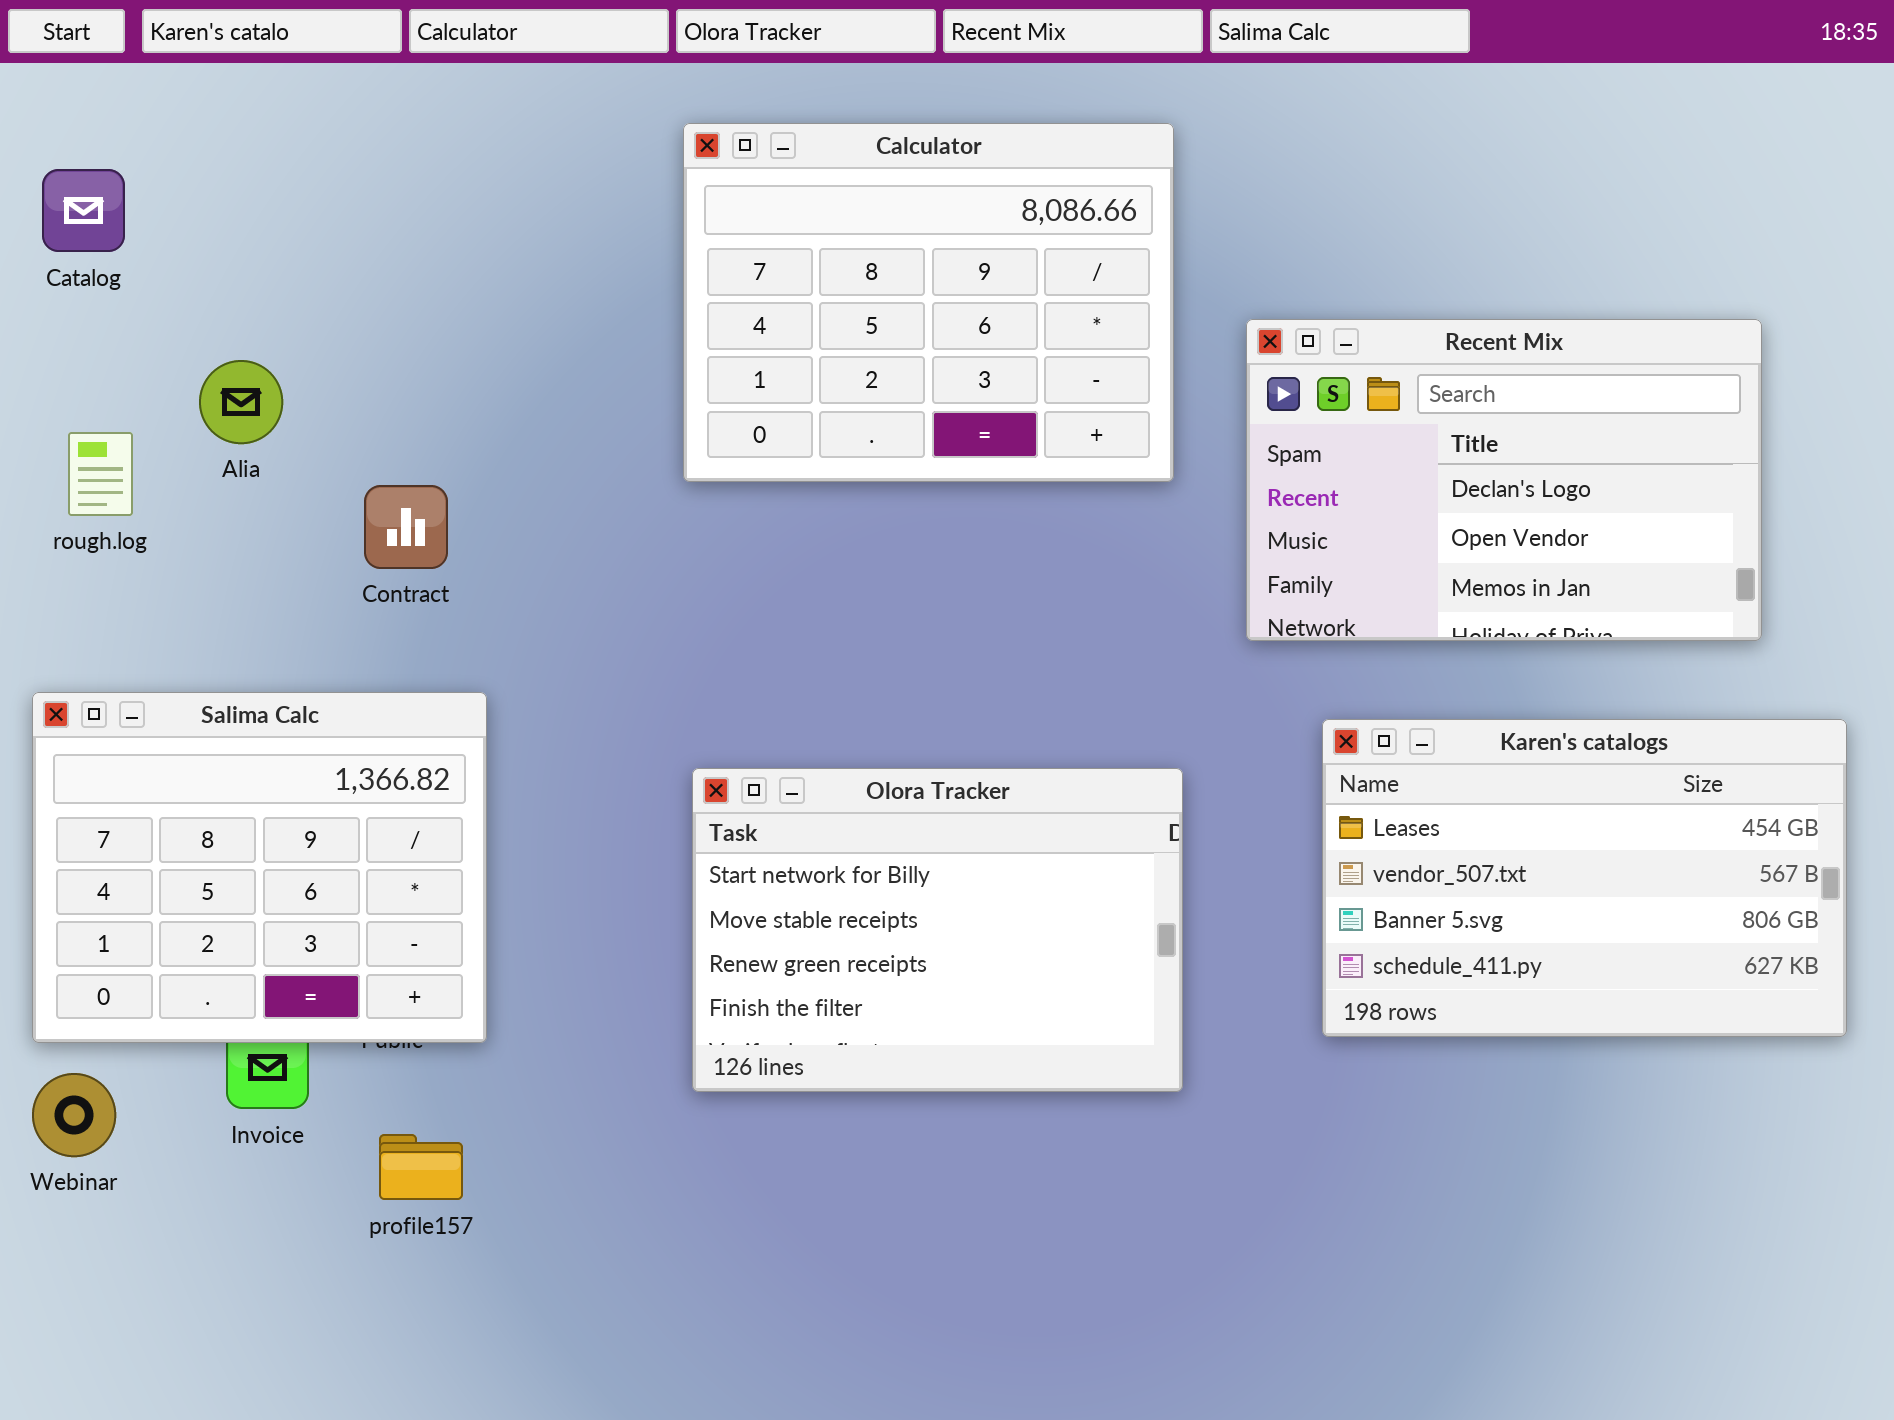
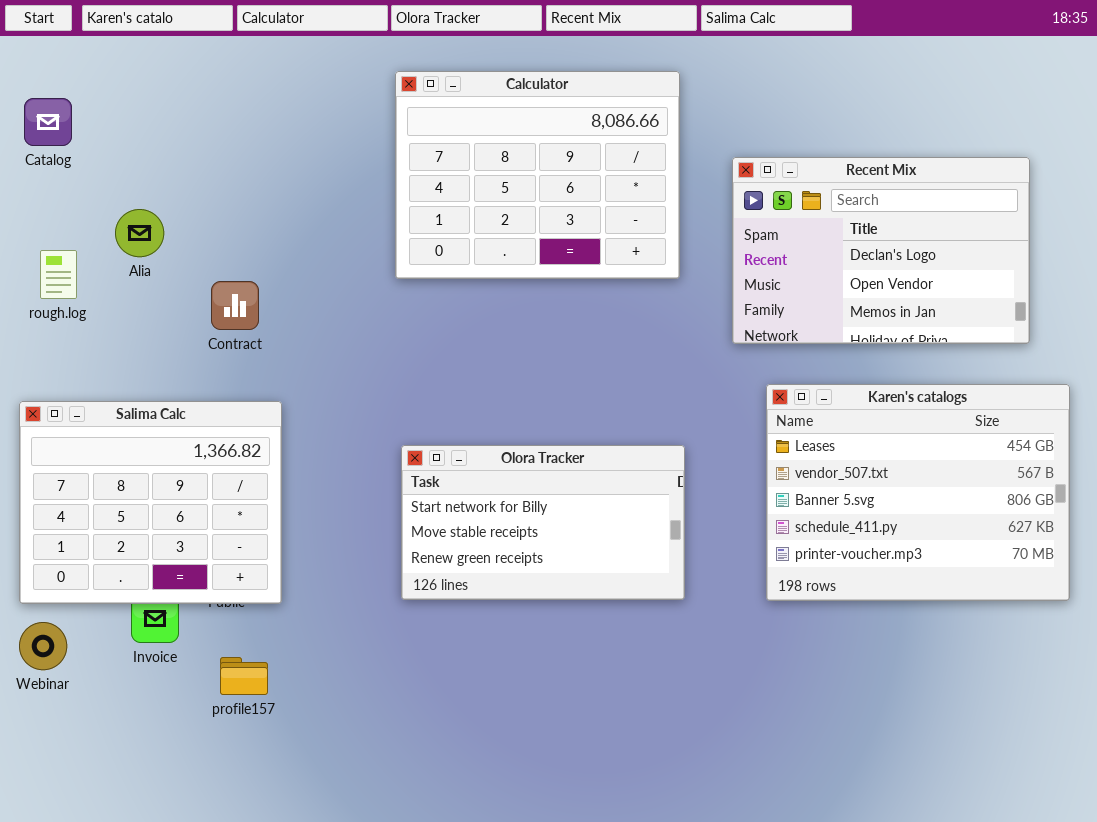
Recent Mix: [1246,319,1762,641] -> [732,157,1030,344], moved
Karen's catalogs: [1322,719,1847,1037] -> [766,384,1070,601], resized
Olora Tracker: [692,768,1183,1092] -> [401,445,685,600], resized

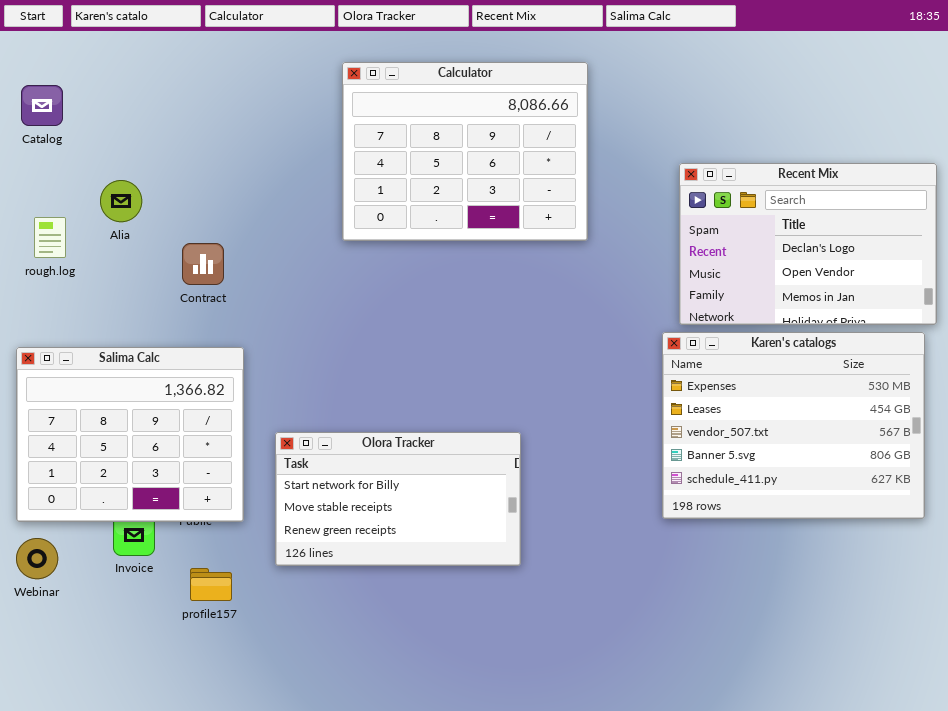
Recent Mix: [732,157,1030,344] -> [679,163,937,325], moved
Karen's catalogs: [766,384,1070,601] -> [662,332,925,519], scrolled up 1 row
Olora Tracker: [401,445,685,600] -> [275,432,521,566], moved

